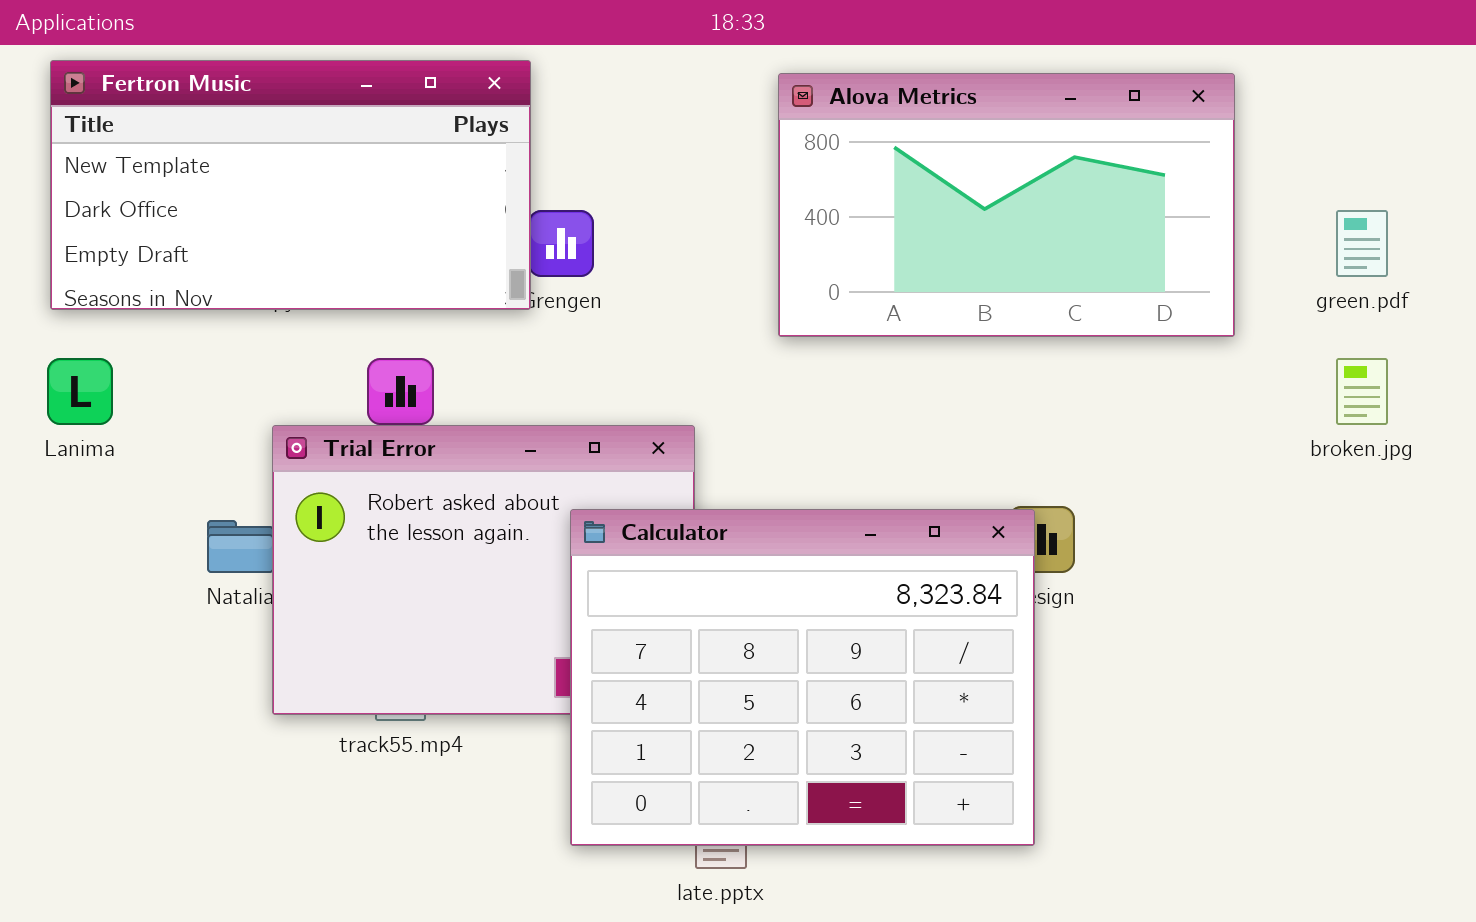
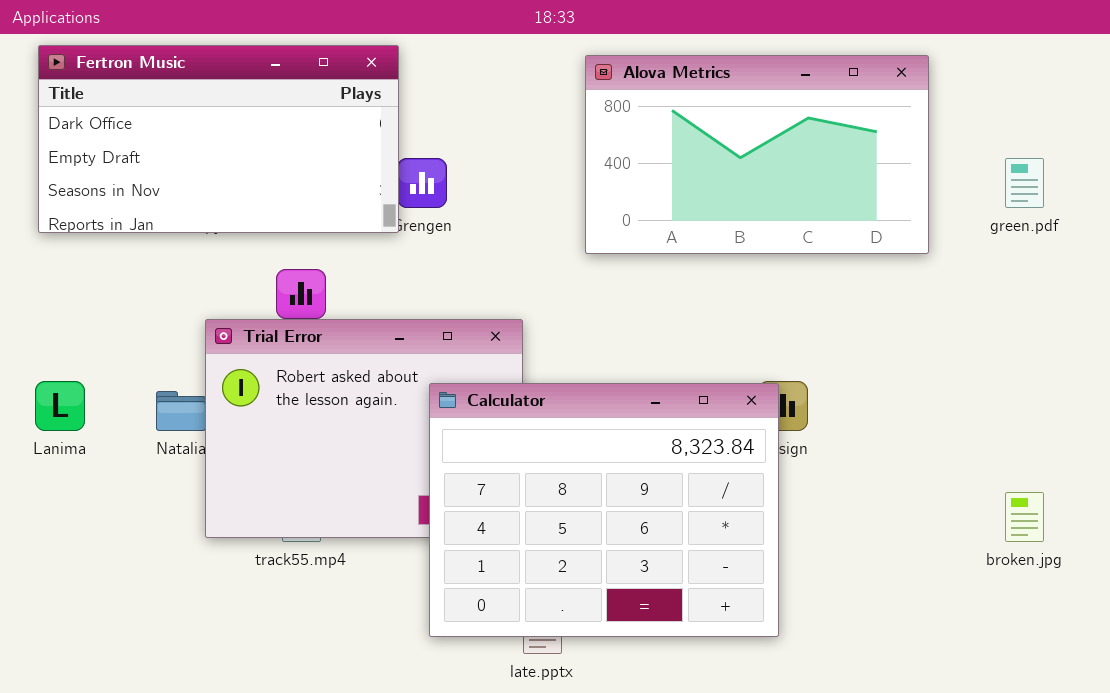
Fertron Music: [50,60,531,310] -> [38,45,399,233], scrolled down 1 row
Lanima: [47,358,113,425] -> [35,381,85,431], moved
broken.jpg: [1336,358,1388,425] -> [1005,492,1044,542], moved

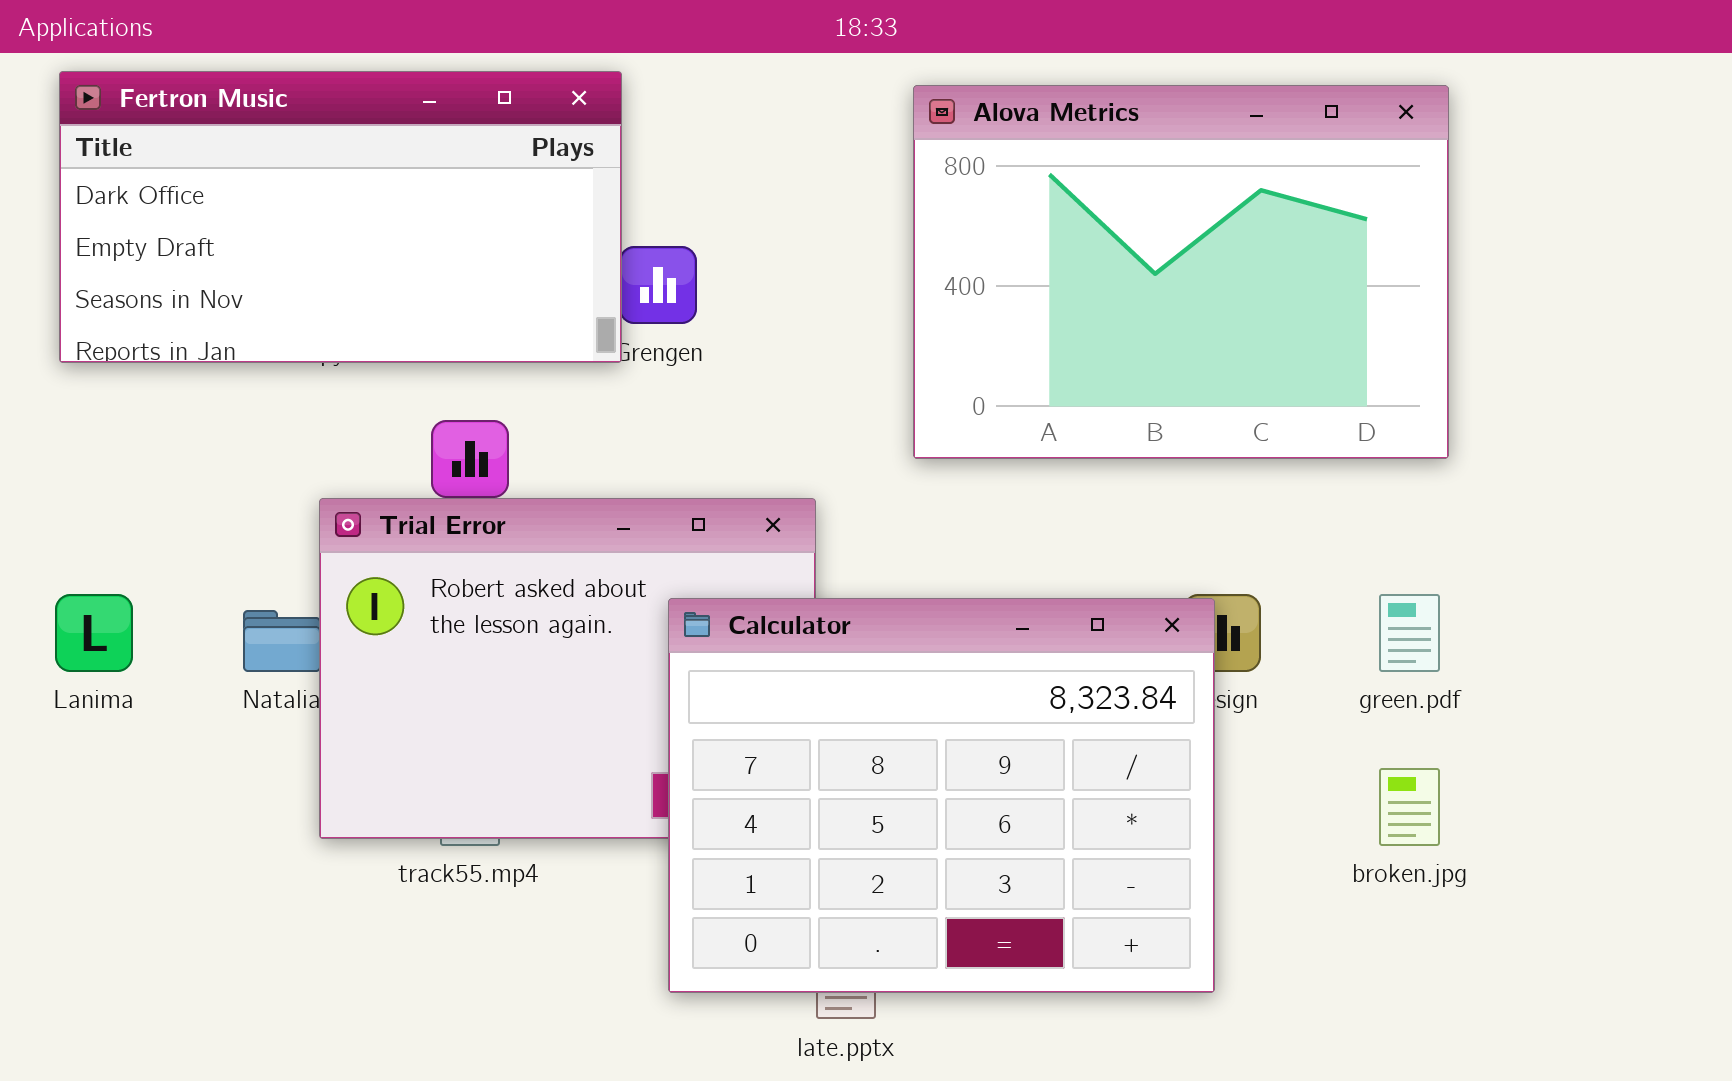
Alova Metrics: [585,55,929,254] -> [913,85,1449,459], resized
green.pdf: [1005,158,1044,208] -> [1379,594,1440,672], moved
broken.jpg: [1005,492,1044,542] -> [1379,768,1440,846], moved

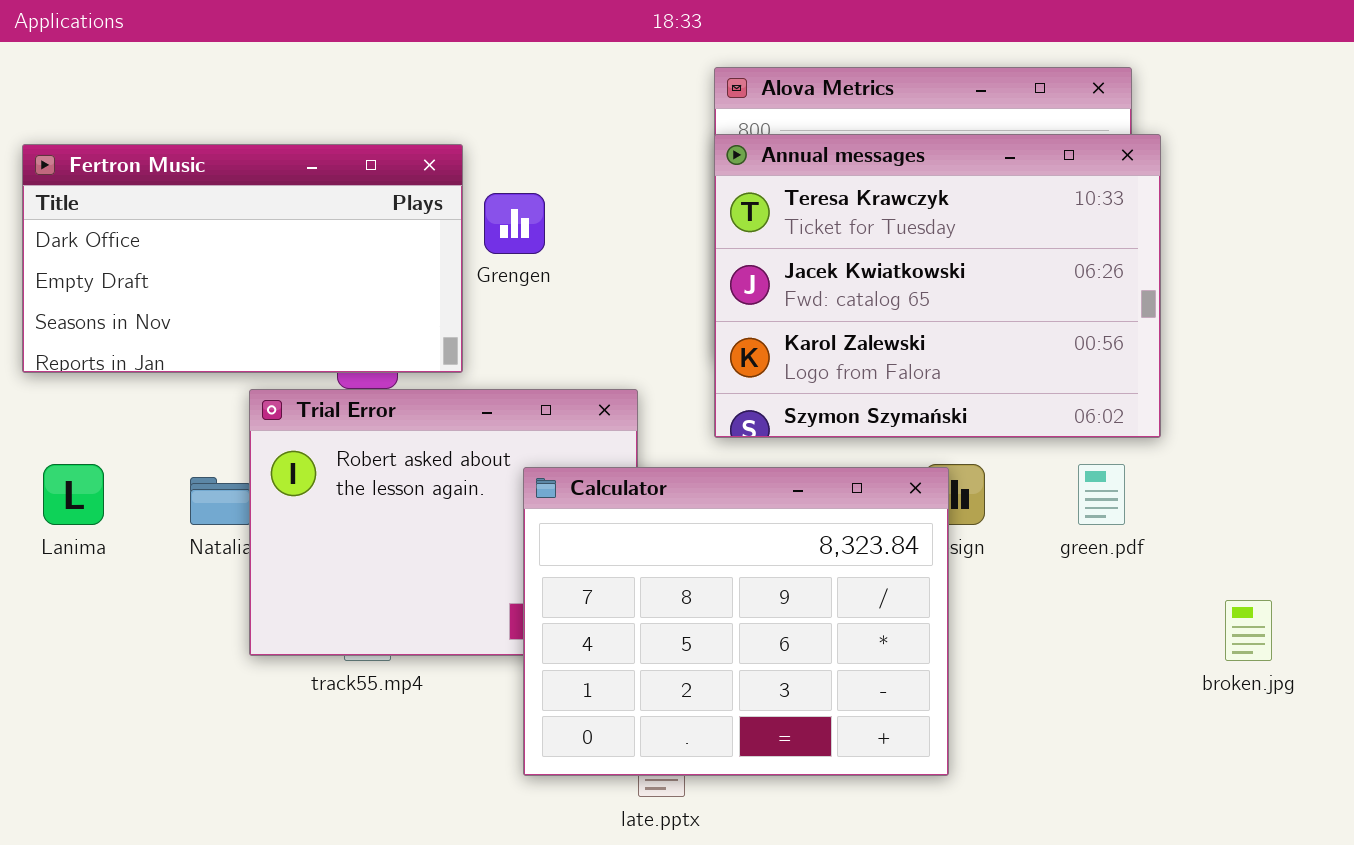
Fertron Music: [59,71,622,363] -> [22,144,463,373], moved
Annual messages: none -> [714,134,1161,438], opened
broken.jpg: [1379,768,1440,846] -> [1225,600,1272,661], moved

